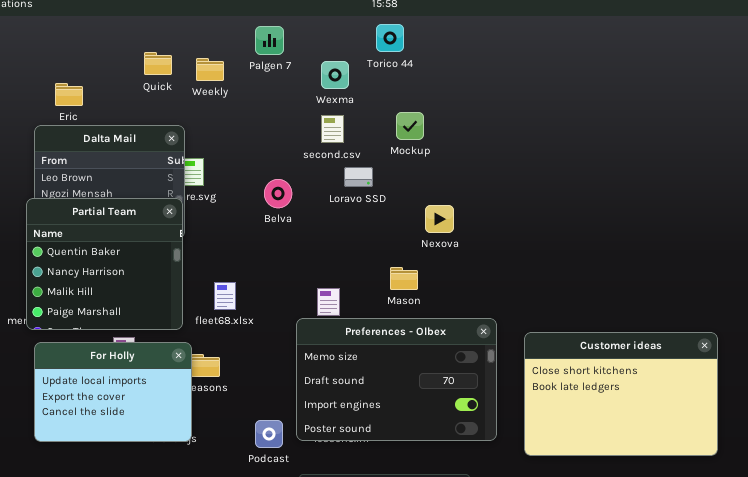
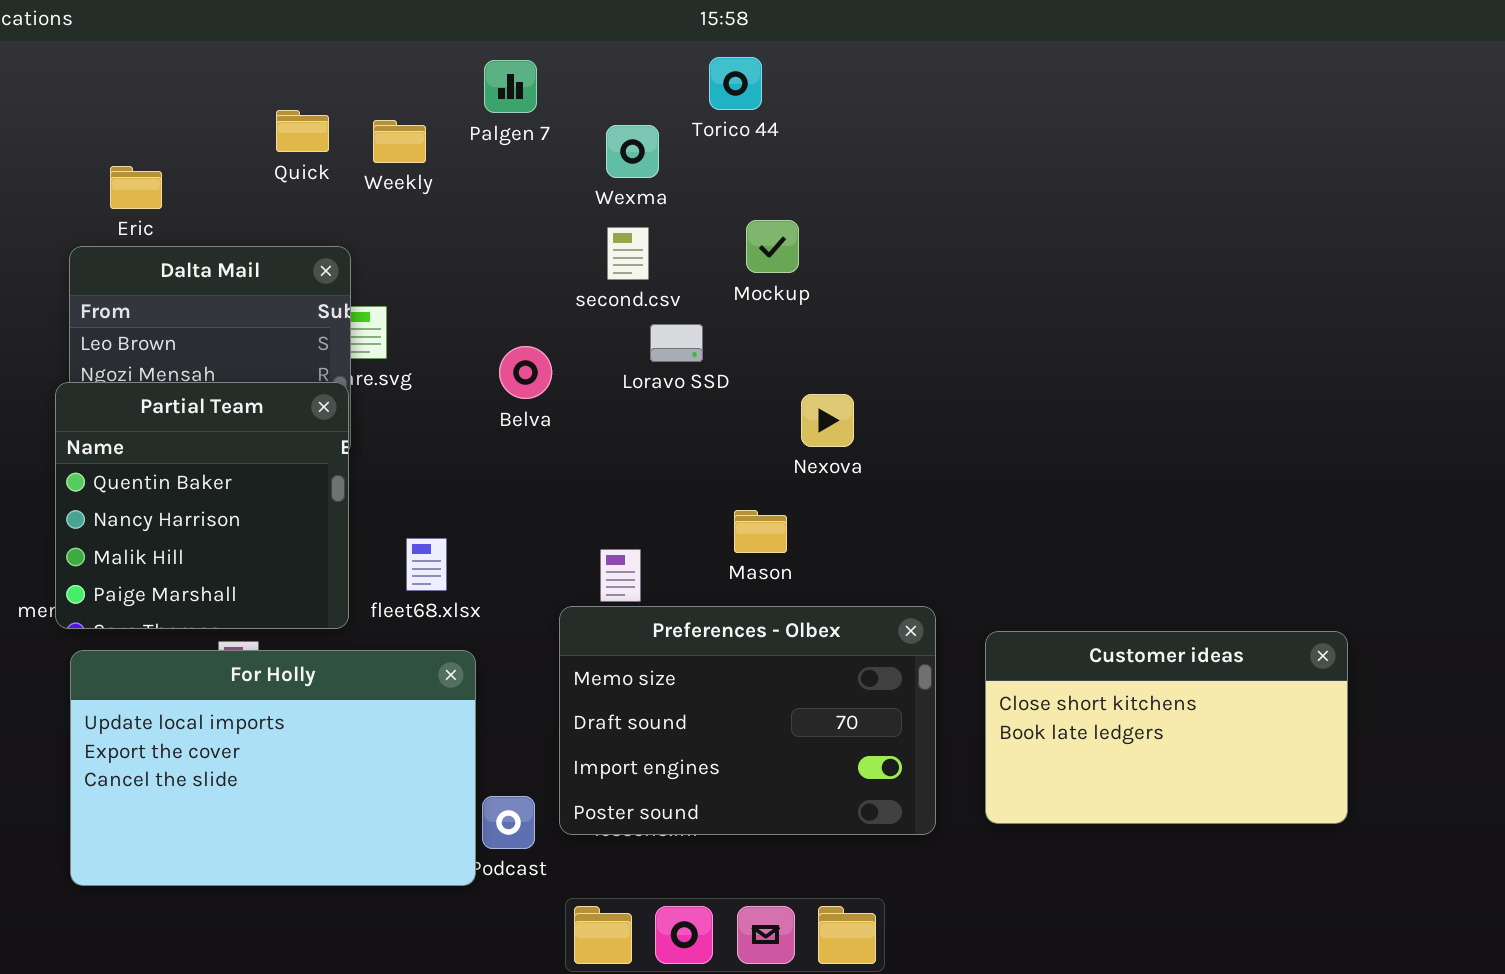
Customer ideas: [524,332,718,456] -> [985,631,1348,824], resized
For Holly: [34,342,192,442] -> [70,650,476,886], resized

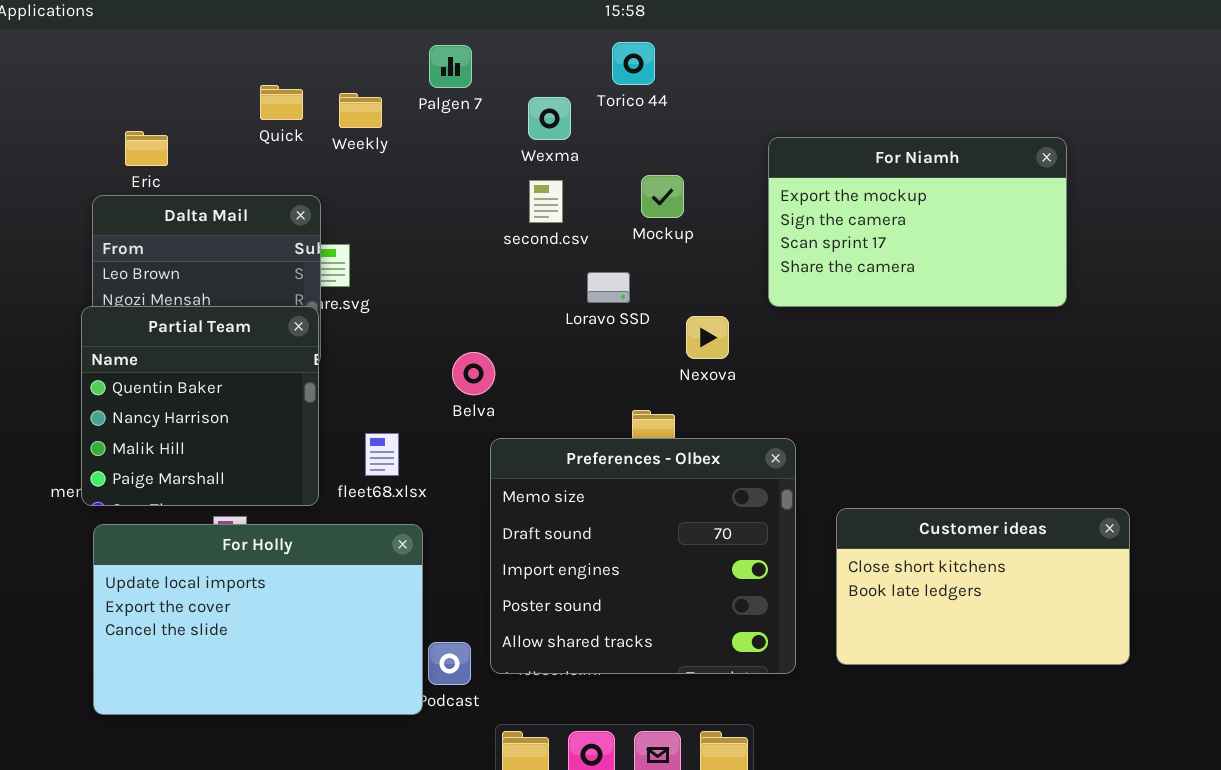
For Niamh: none -> [768,137,1067,307], opened
Loravo SSD: [650,324,703,362] -> [587,272,630,303], moved
Belva: [499,346,552,399] -> [452,352,495,395], moved
Preferences - Olbex: [559,606,936,835] -> [490,438,796,674], resized

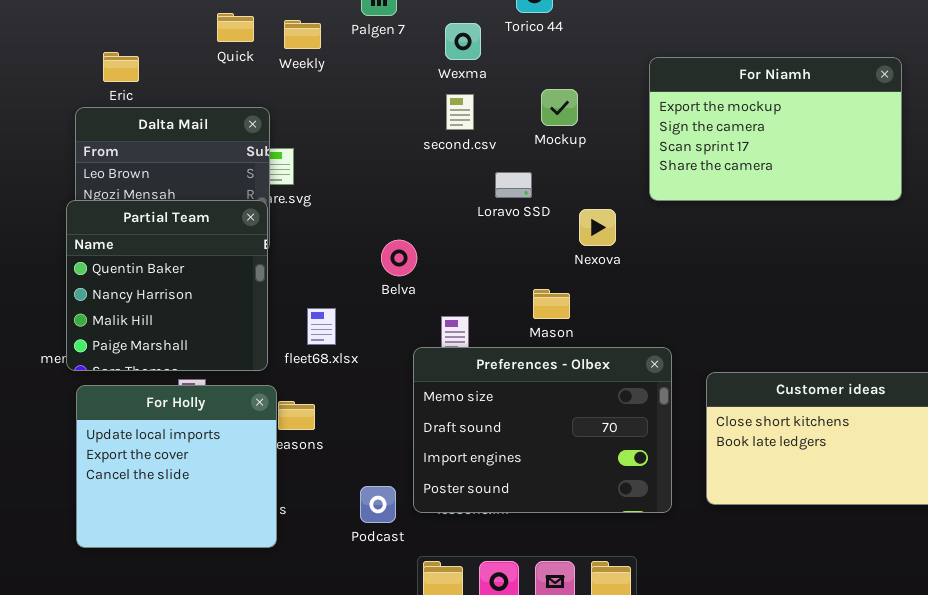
Preferences - Olbex: [490,438,796,674] -> [413,347,672,513], resized
For Holly: [93,524,423,715] -> [76,385,277,548], resized

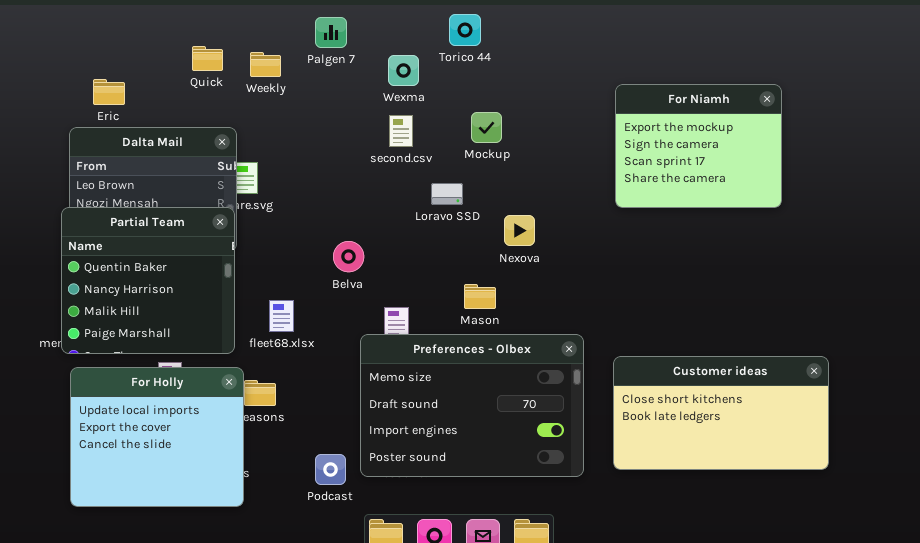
For Niamh: [649,57,902,201] -> [615,84,782,208], resized

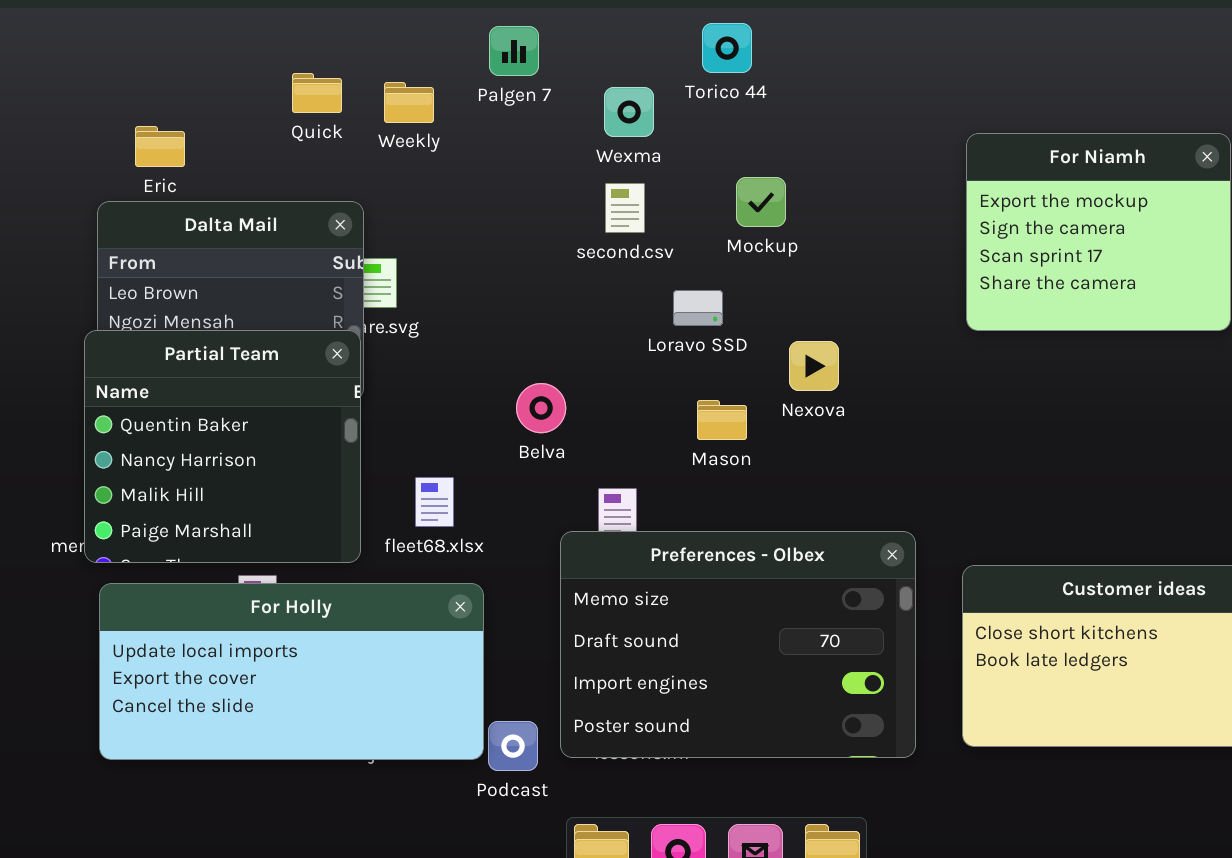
Mason: [464,284,496,309] -> [697,400,747,440], moved
For Holly: [70,367,244,507] -> [99,583,484,760], resized

